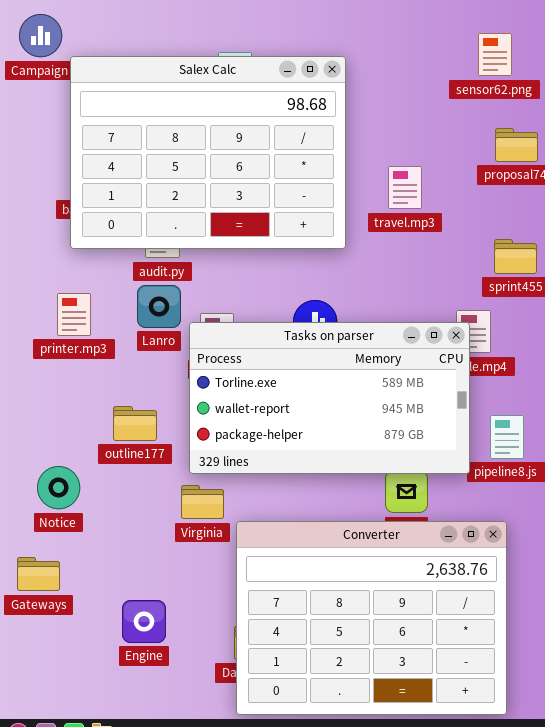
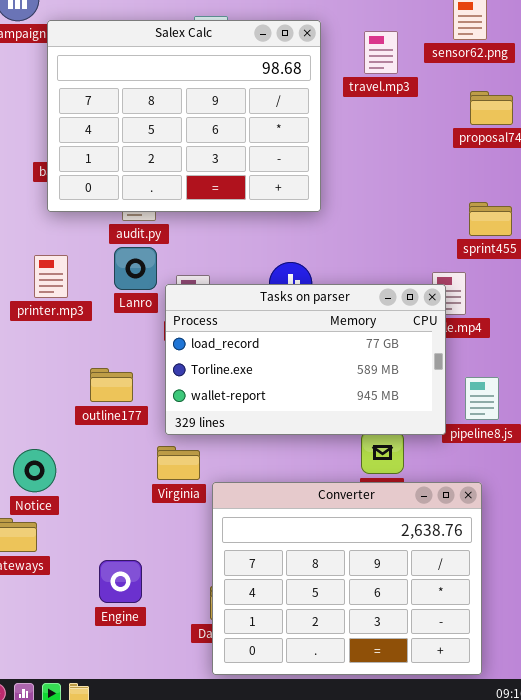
travel.mp3: [388,166,422,209] -> [364,31,398,74], moved
Tasks on parser: [189,322,470,474] -> [165,284,446,435], scrolled up 1 row
Notice: [37,466,80,509] -> [13,449,56,492], moved

